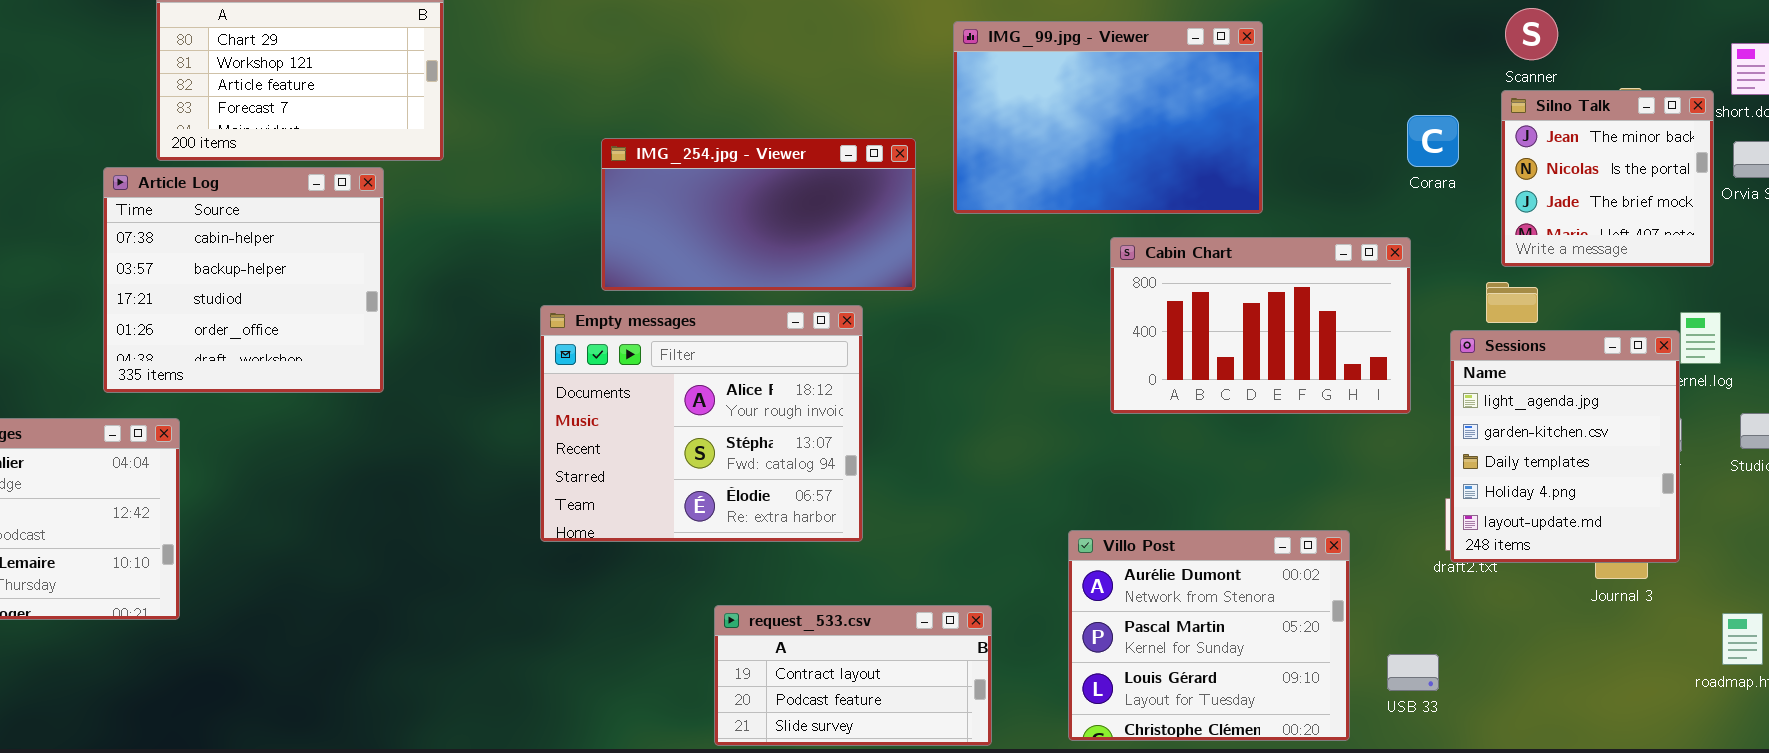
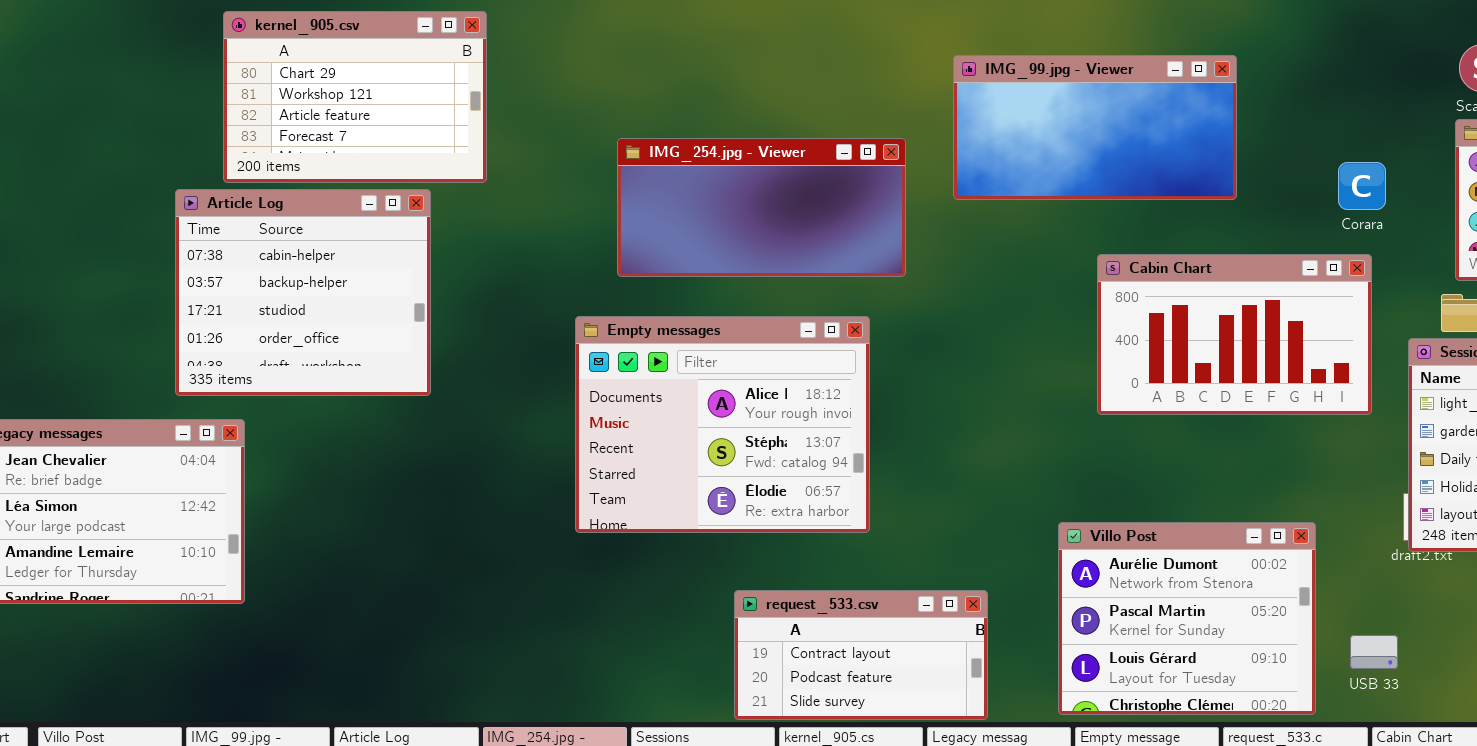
IMG_99.jpg - Viewer: [953,21,1263,214] -> [953,55,1237,200], resized
Corara: [1407,115,1459,167] -> [1338,162,1386,210], moved
IMG_254.jpg - Viewer: [601,138,916,291] -> [617,138,906,277], moved

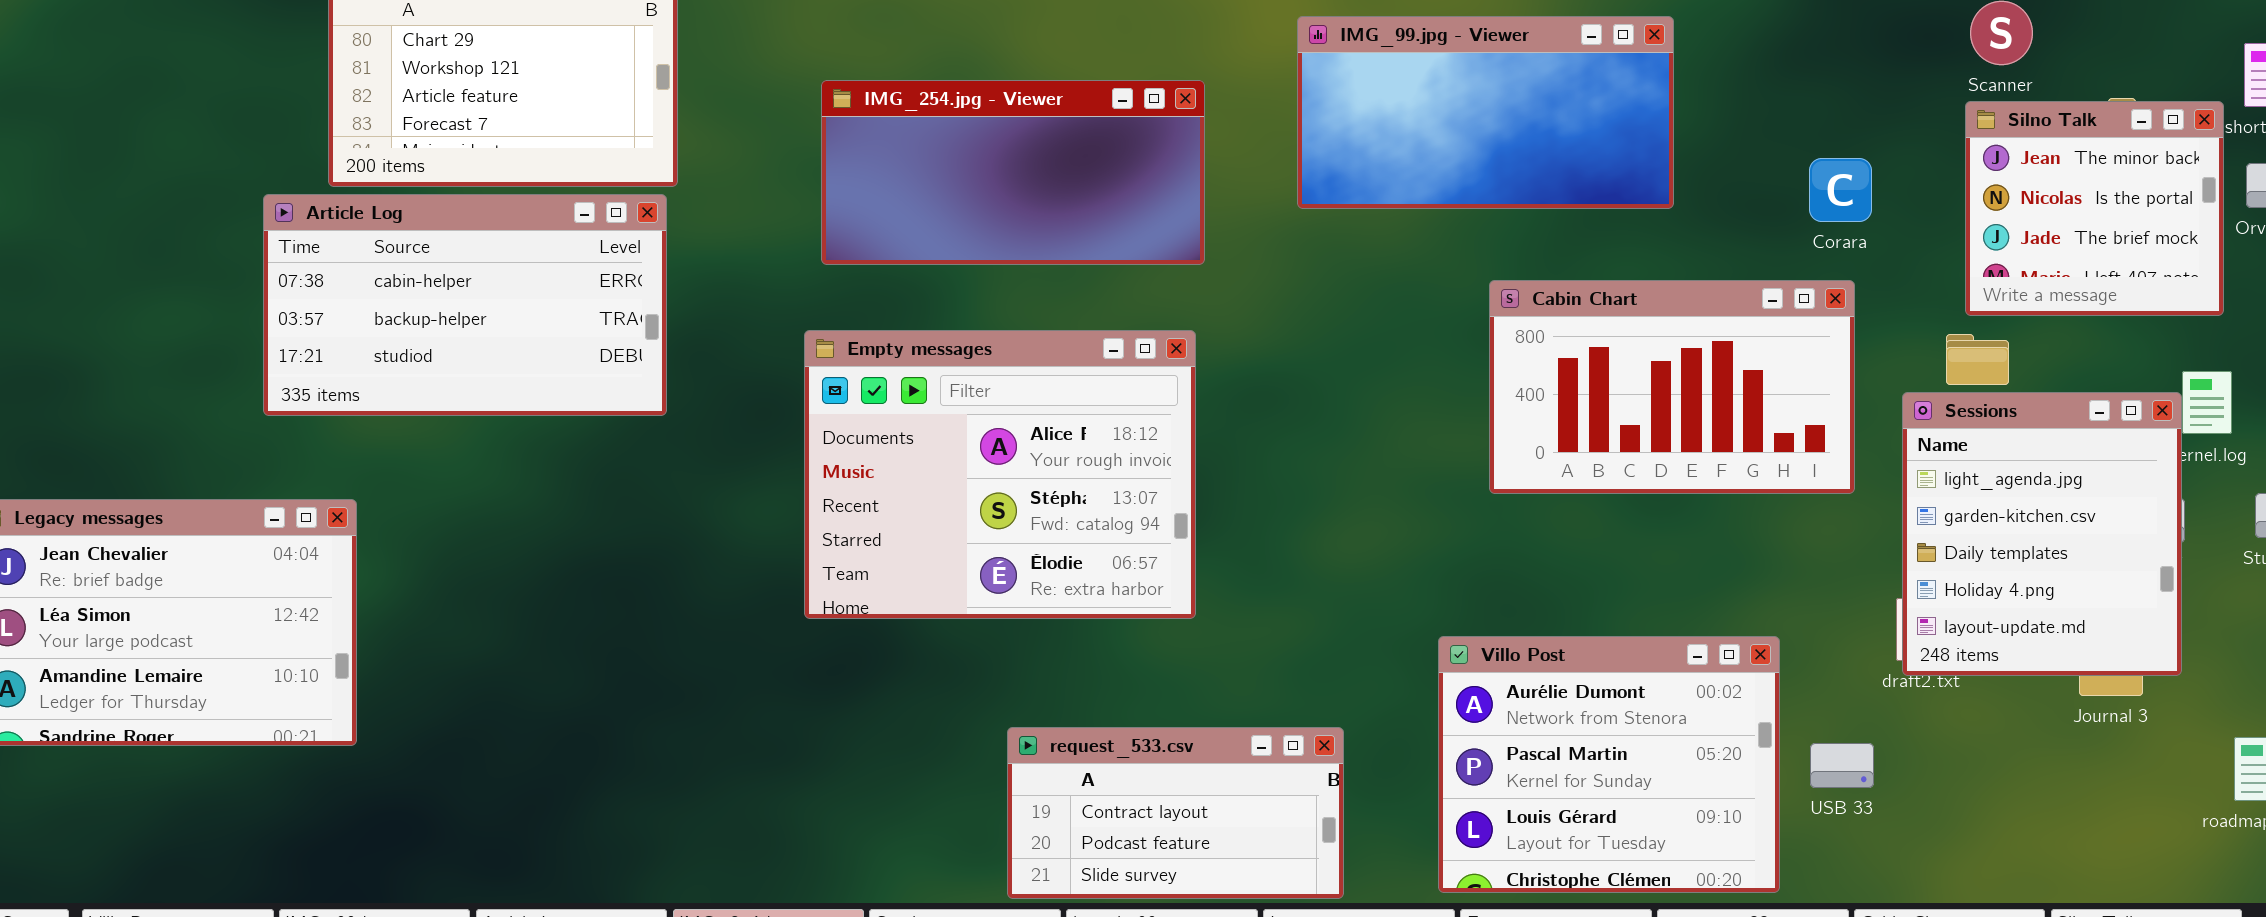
IMG_254.jpg - Viewer: [617,138,906,277] -> [821,80,1205,265], moved
Article Log: [175,189,431,396] -> [263,194,667,416], resized
Empty messages: [575,316,870,533] -> [804,330,1196,619], moved
USB 33: [1350,635,1398,669] -> [1810,743,1874,788], moved

